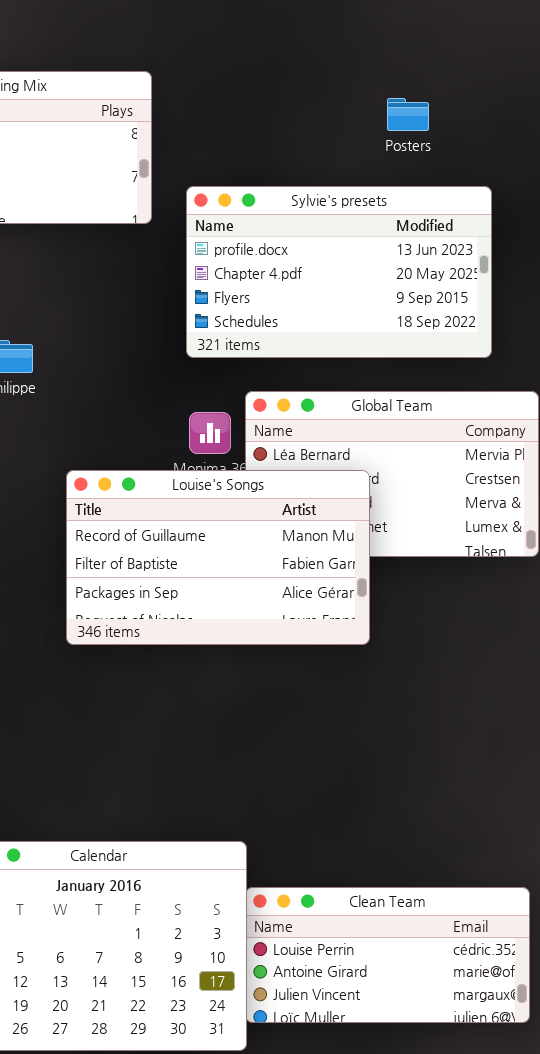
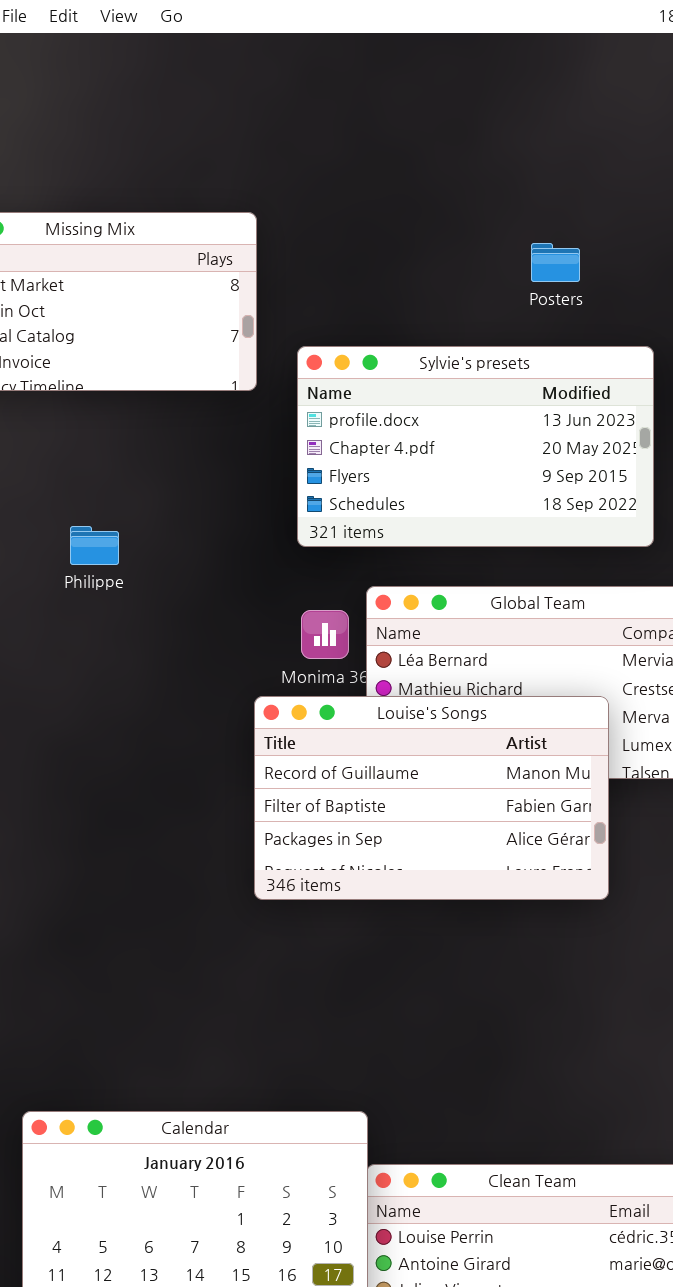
Louise's Songs: [66,470,370,645] -> [254,696,609,900], moved

